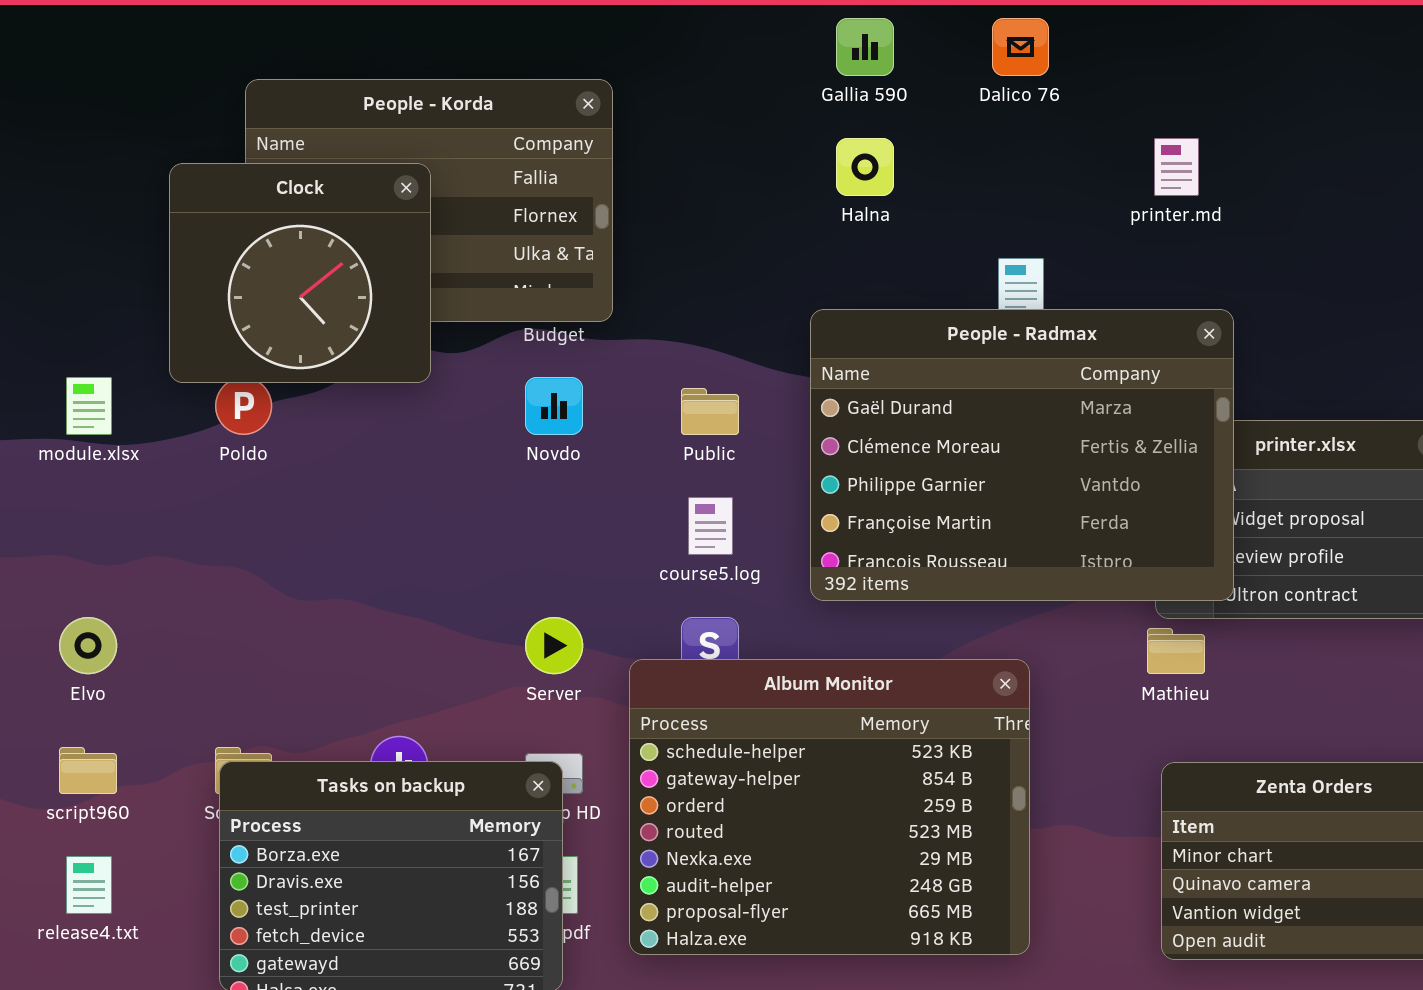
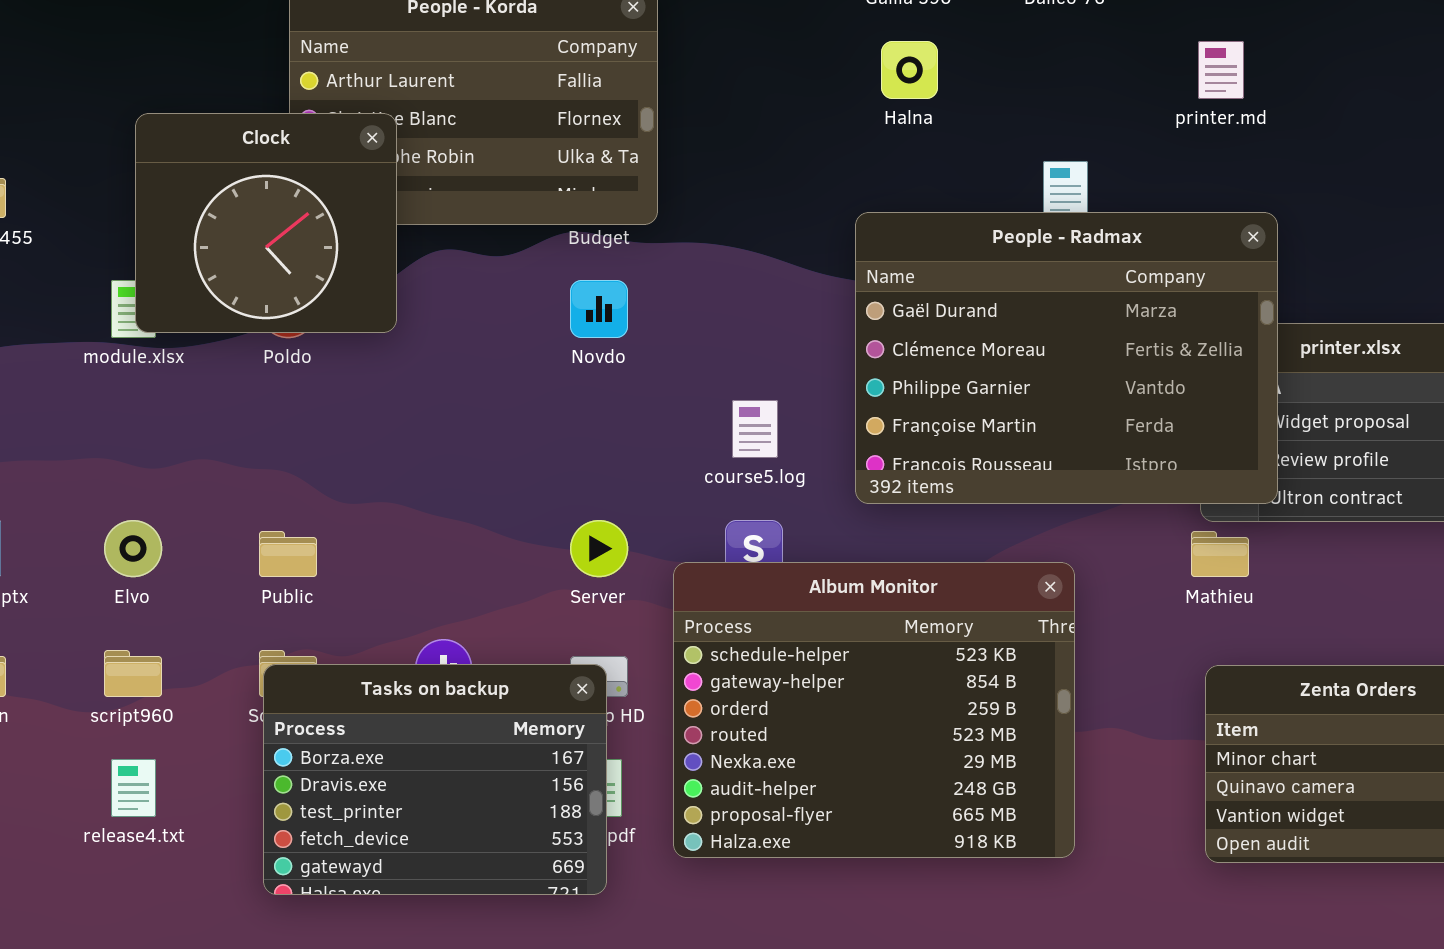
Clock: [169,163,431,383] -> [135,113,397,333], moved
Public: [681,388,739,435] -> [259,531,317,577], moved

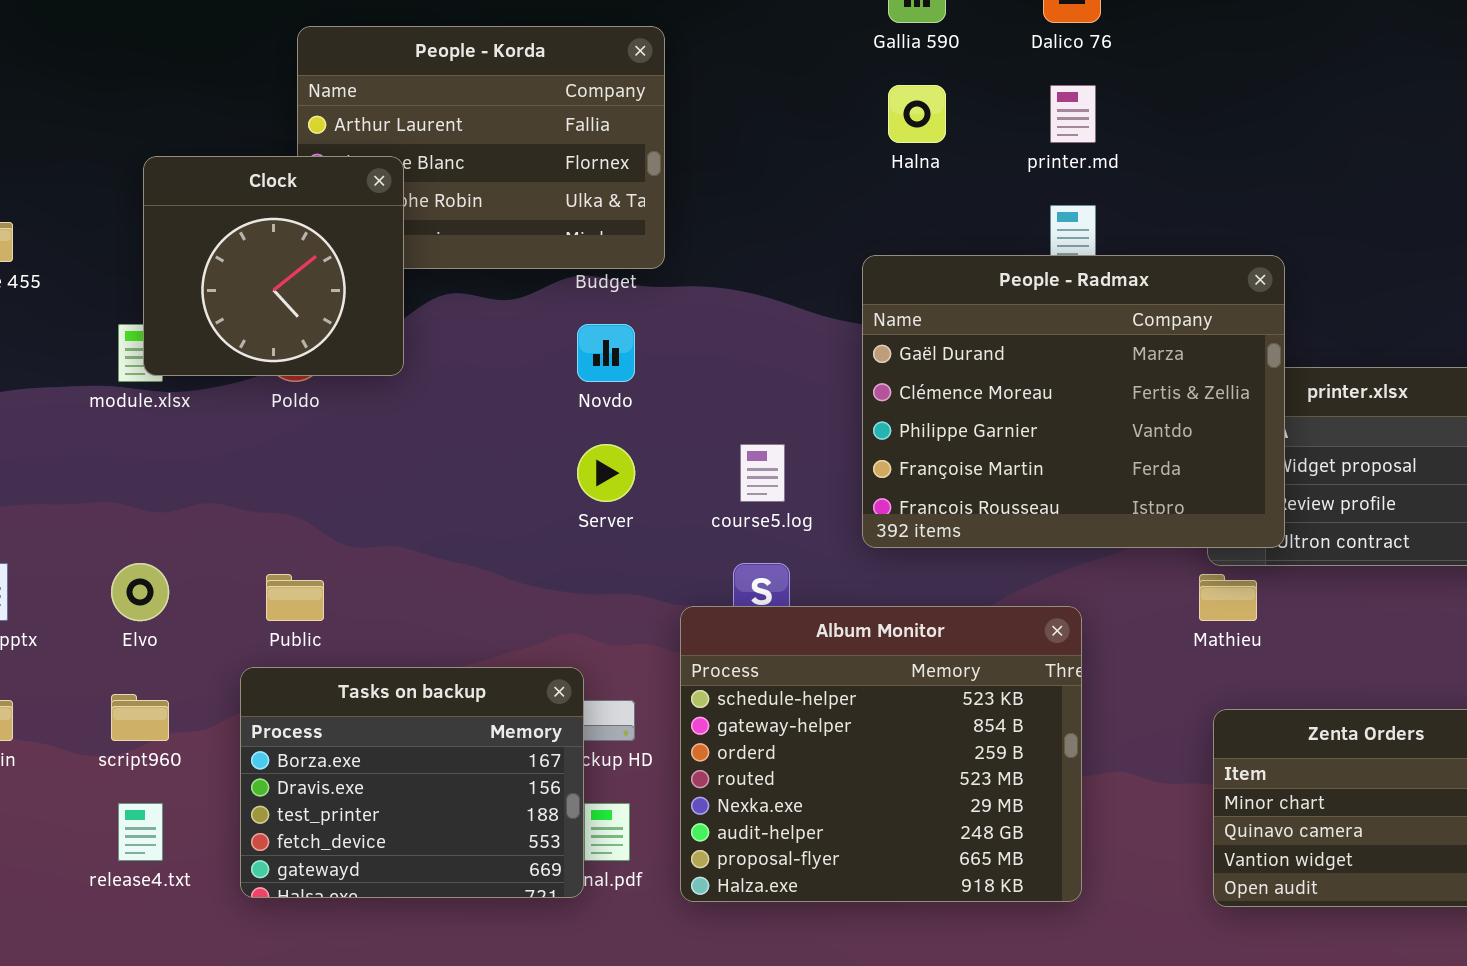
printer.md: [1198,41,1244,99] -> [1050,85,1096,143], moved
Server: [570,520,628,577] -> [577,444,635,502], moved
Tasks on backup: [263,664,607,895] -> [240,667,584,898], moved

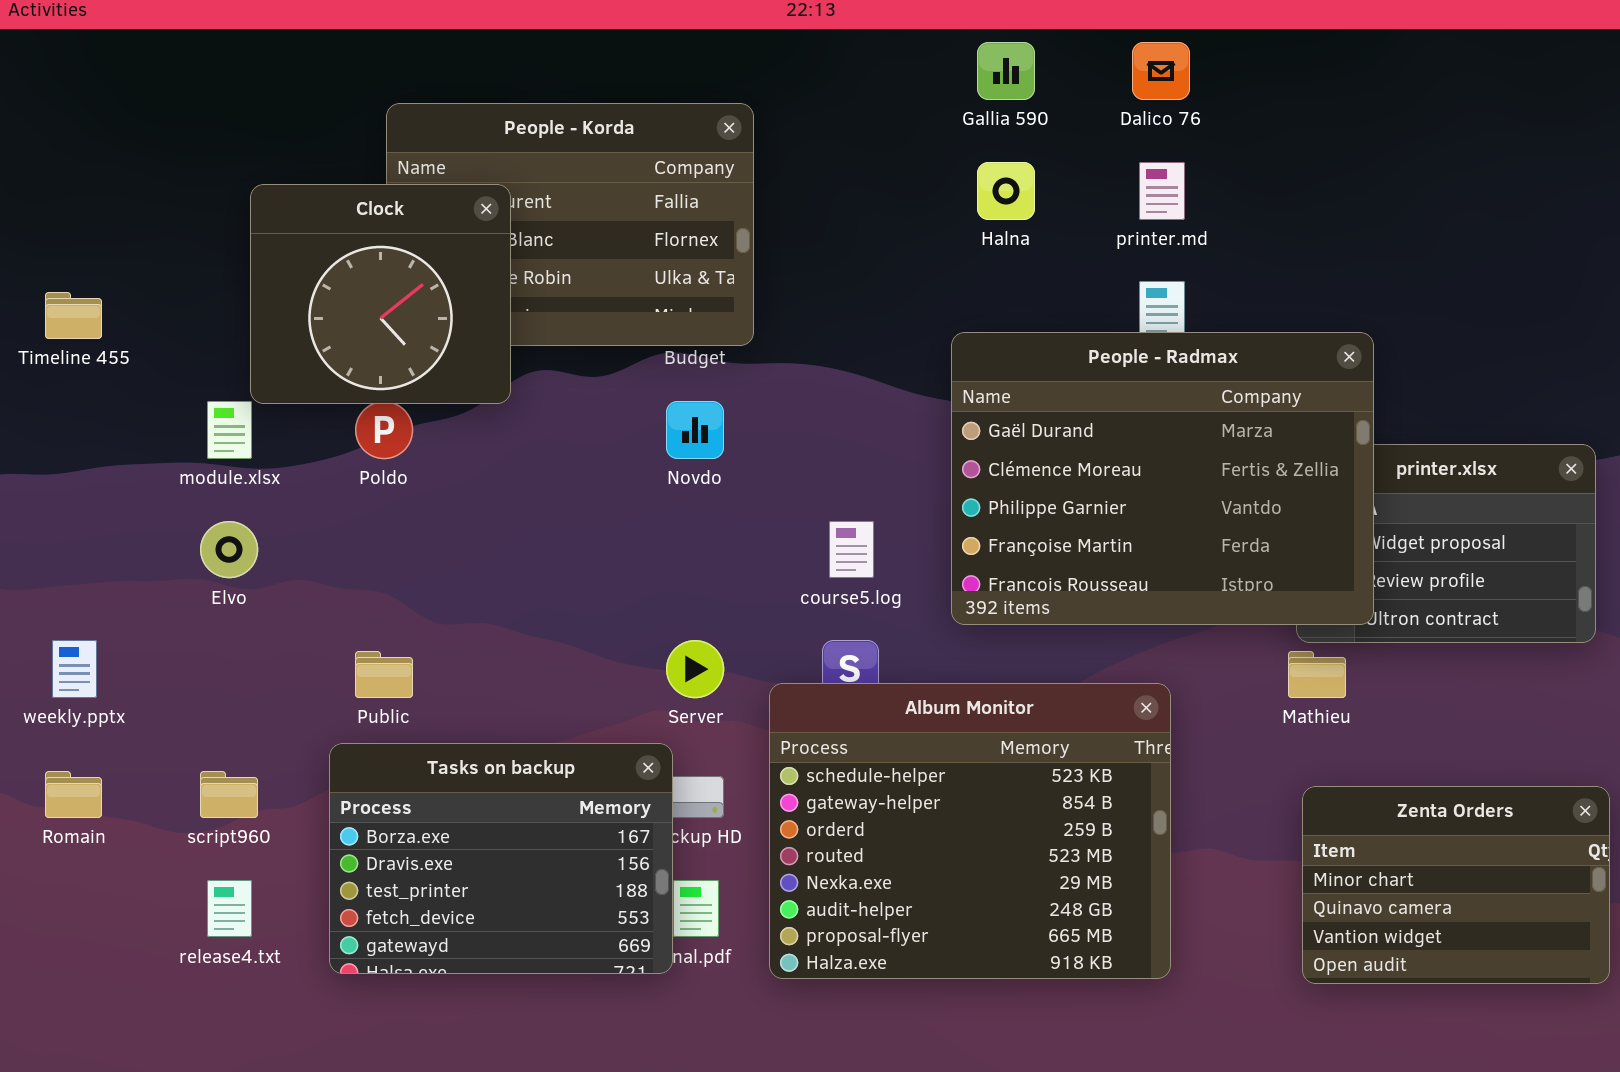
Clock: [143,156,404,376] -> [250,184,511,404], moved
Server: [577,444,635,502] -> [666,640,724,698], moved
Elvo: [111,563,169,621] -> [200,521,258,578], moved

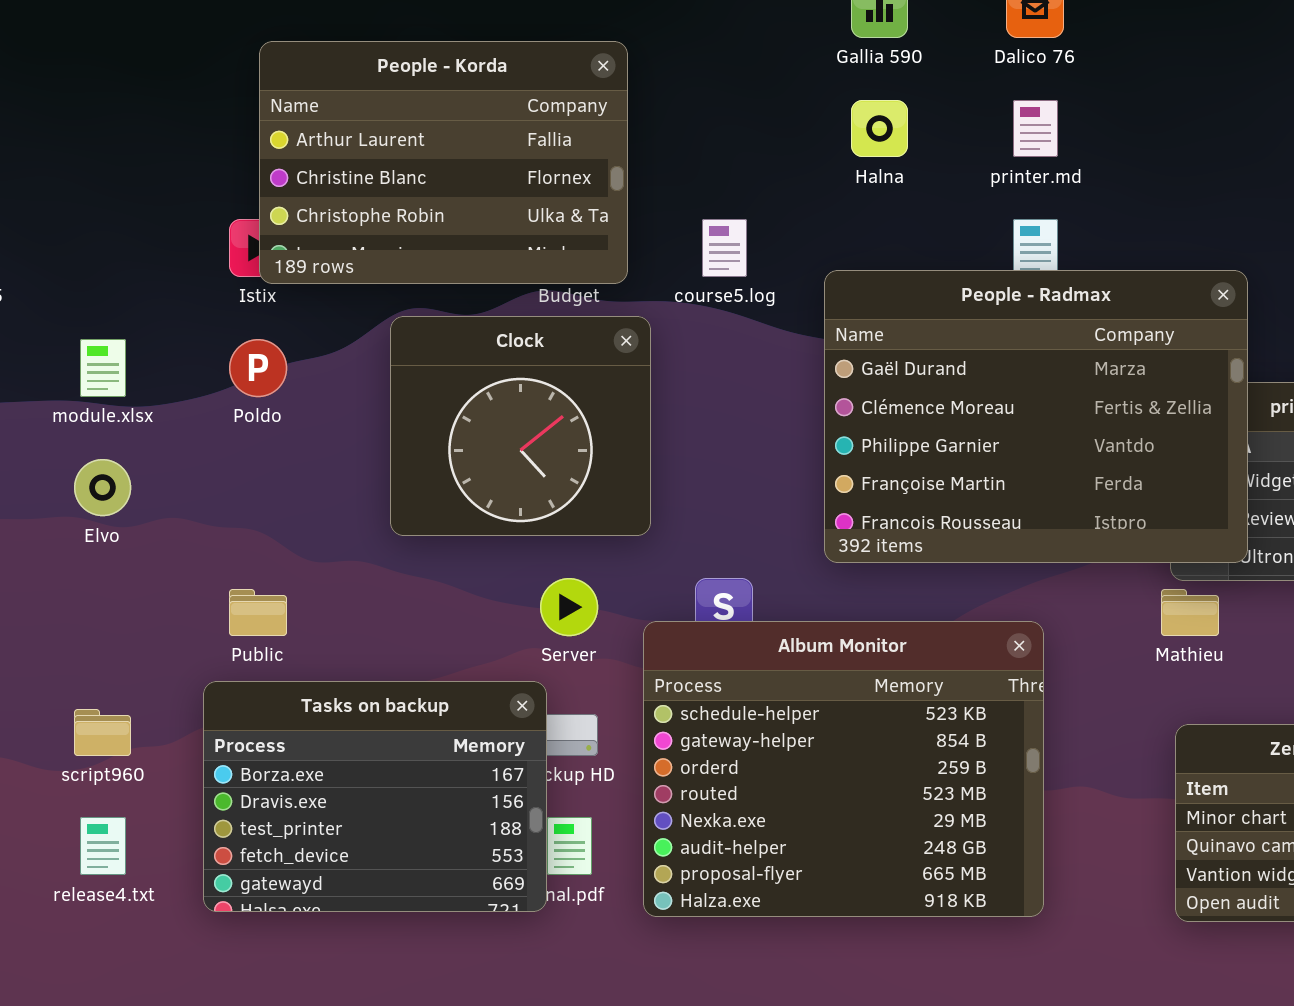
Clock: [250,184,511,404] -> [390,316,651,536], moved
course5.log: [829,521,874,578] -> [702,219,747,277], moved

